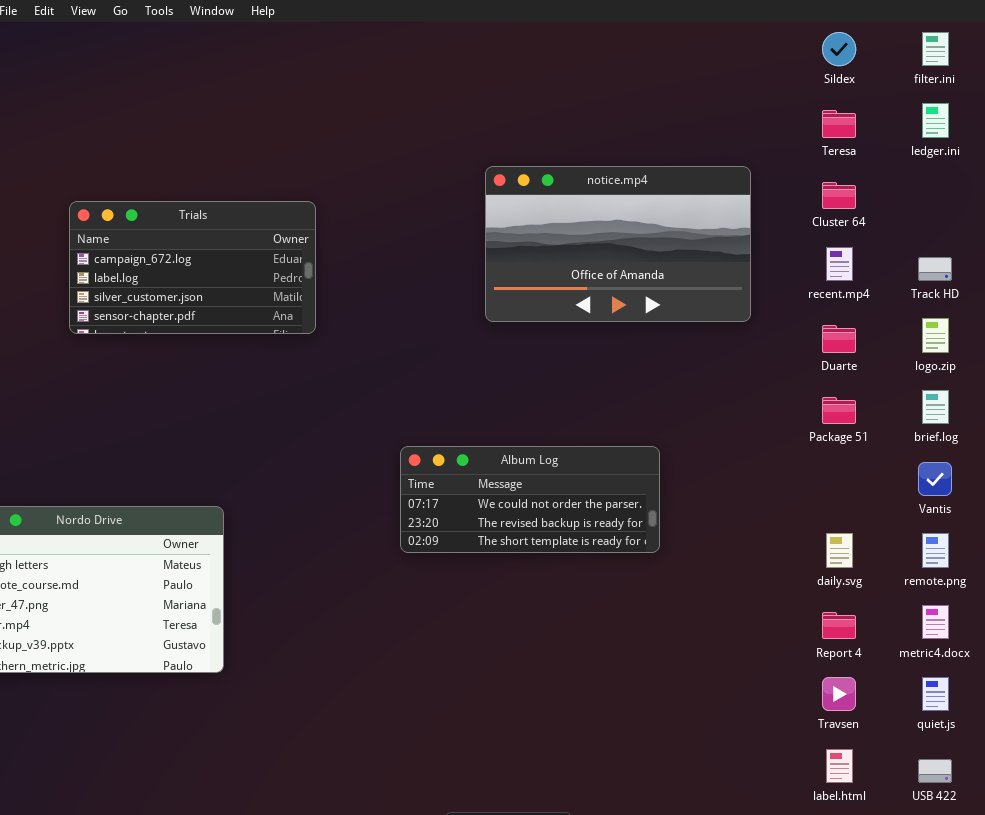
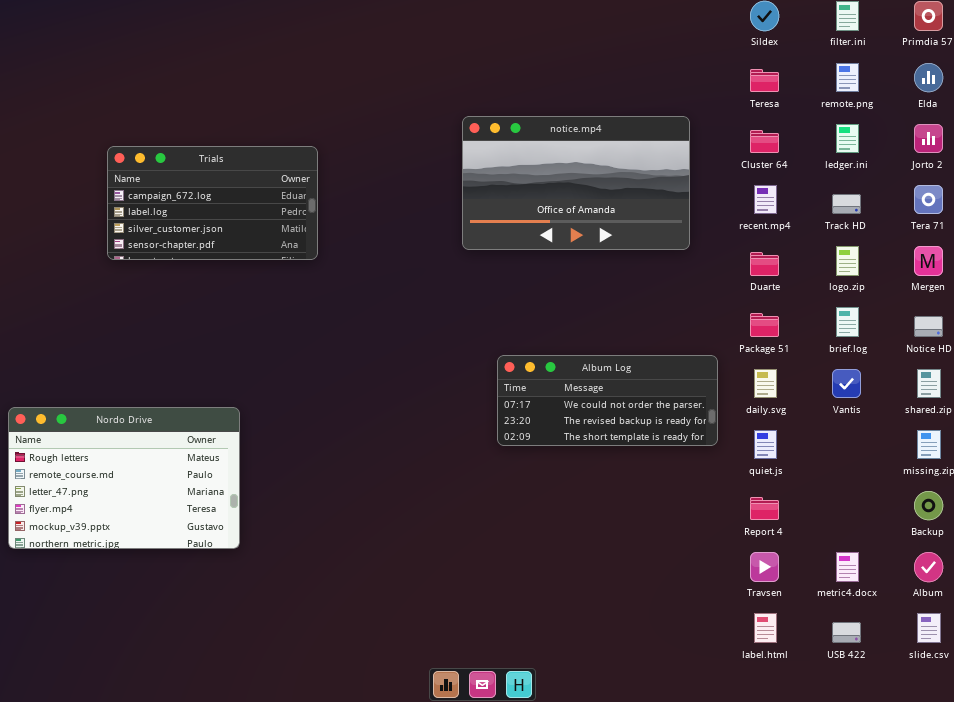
ledger.ini: [922,103,949,138] -> [836,124,859,153], moved
Album Log: [400,446,660,553] -> [497,355,718,446], moved
daily.svg: [826,533,853,568] -> [754,369,777,398], moved
remote.png: [922,533,949,568] -> [836,63,859,92], moved
metric4.docx: [922,605,949,639] -> [836,552,859,582], moved
quiet.js: [922,677,949,711] -> [754,430,777,459], moved

